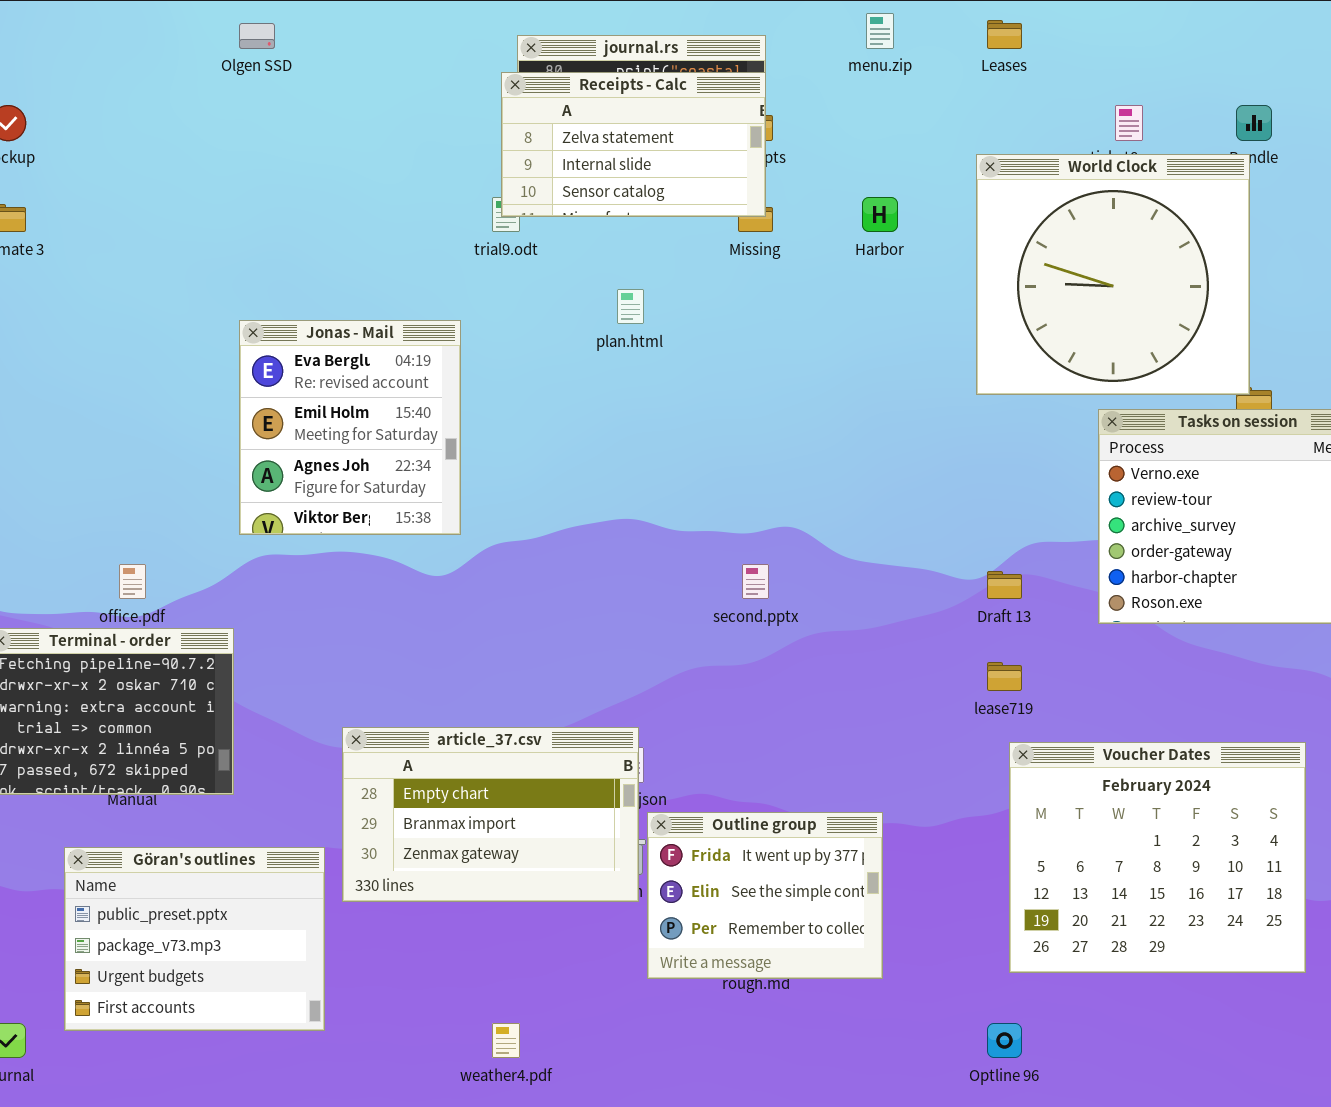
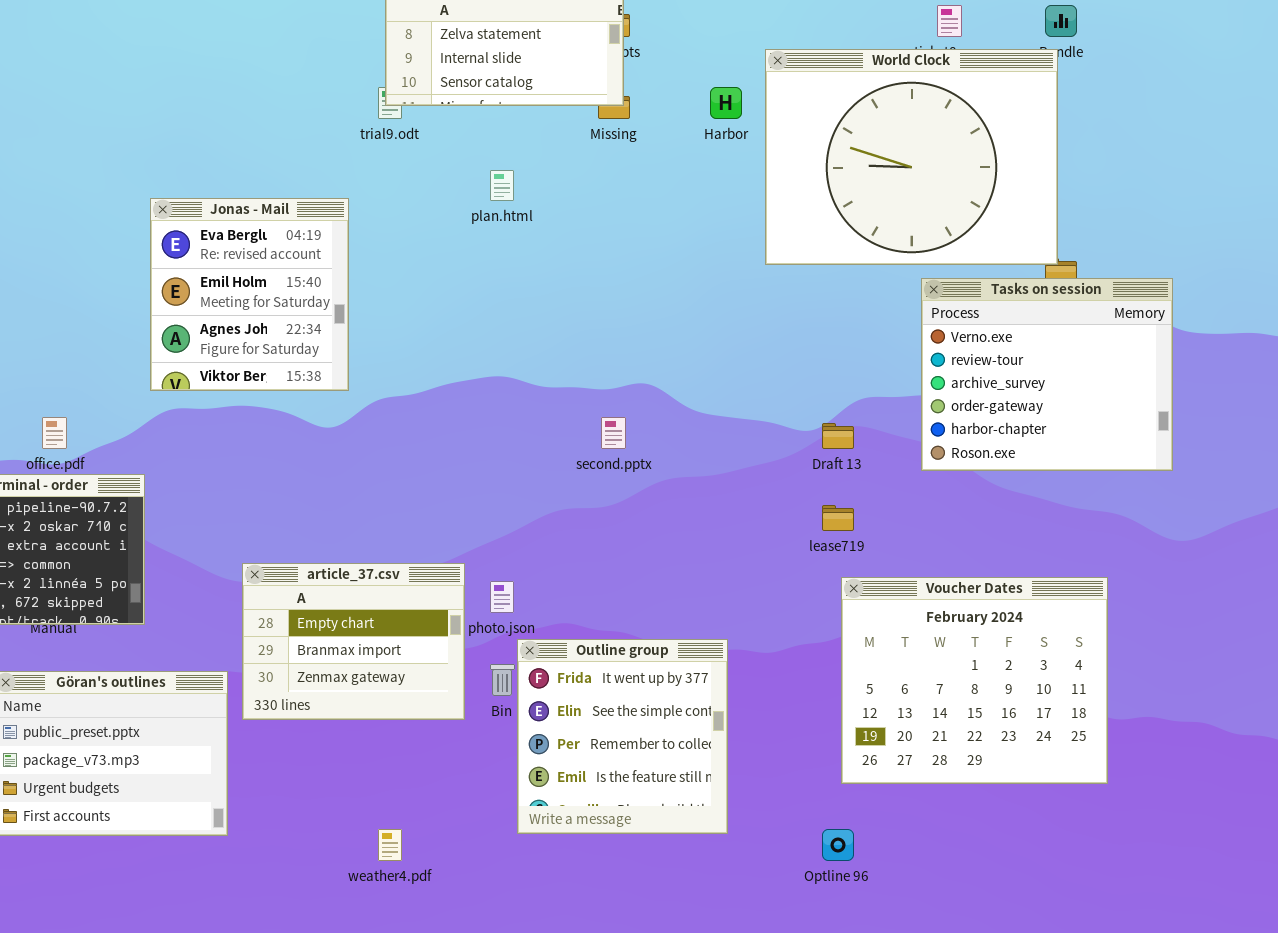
World Clock: [976,154,1250,395] -> [765,49,1058,265], resized
article_37.csv: [342,727,639,902] -> [242,563,465,720], resized
Outline group: [647,812,883,979] -> [517,639,728,834], resized

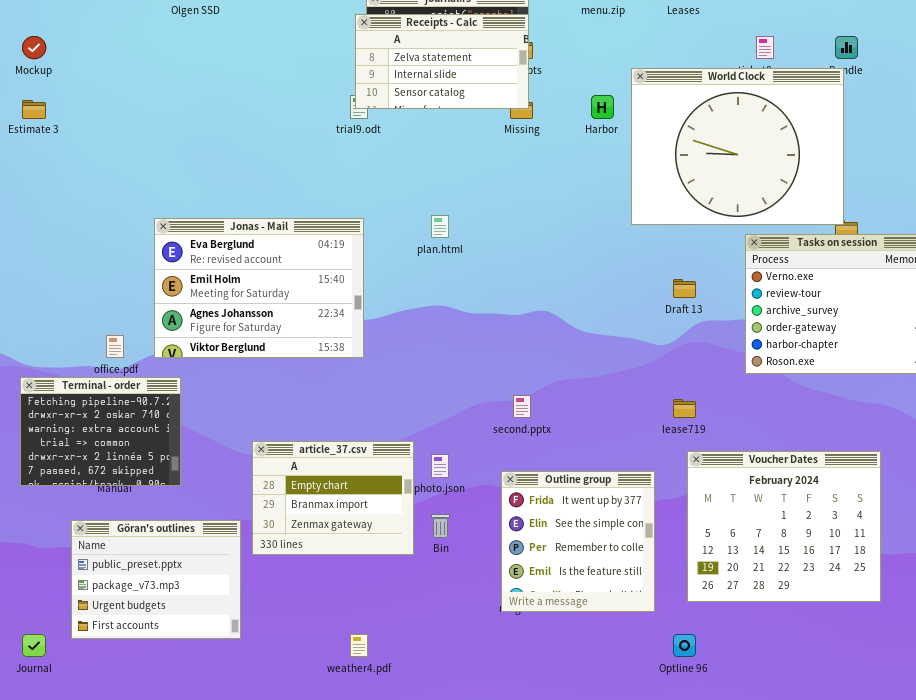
plan.html: [490,170,514,201] -> [431,215,449,238], moved
Jonas - Mail: [150,198,349,391] -> [154,218,364,358], moved, resized
second.pptx: [601,417,626,449] -> [513,395,531,418], moved
Draft 13: [822,423,854,449] -> [673,279,696,298], moved
Outline group: [517,639,728,834] -> [501,471,655,612], moved

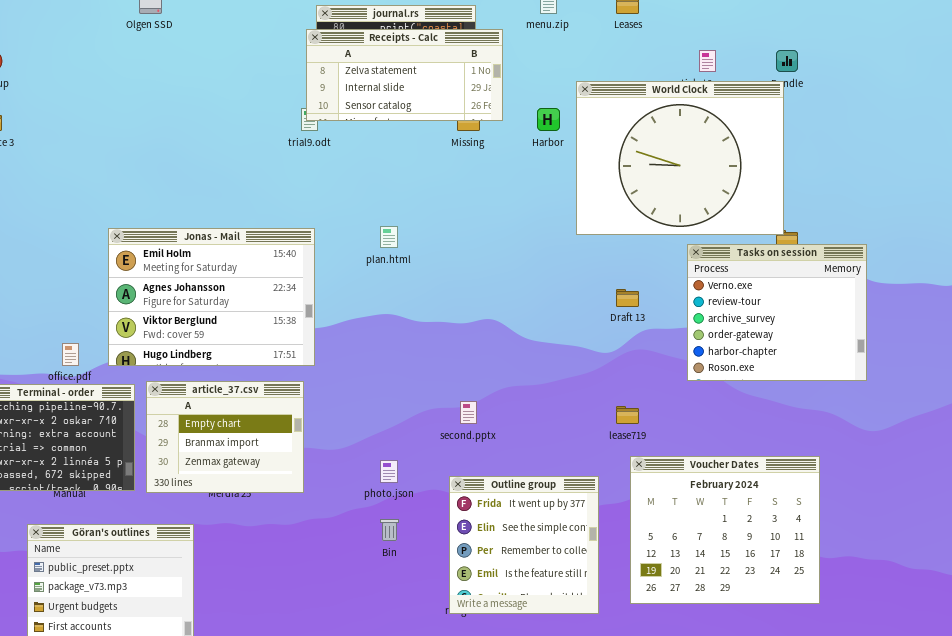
Receipts - Calc: [355,14,529,109] -> [306,29,503,121], resized
Jonas - Mail: [154,218,364,358] -> [108,228,315,366], scrolled down 1 row
article_37.csv: [252,441,414,555] -> [146,381,304,493], moved

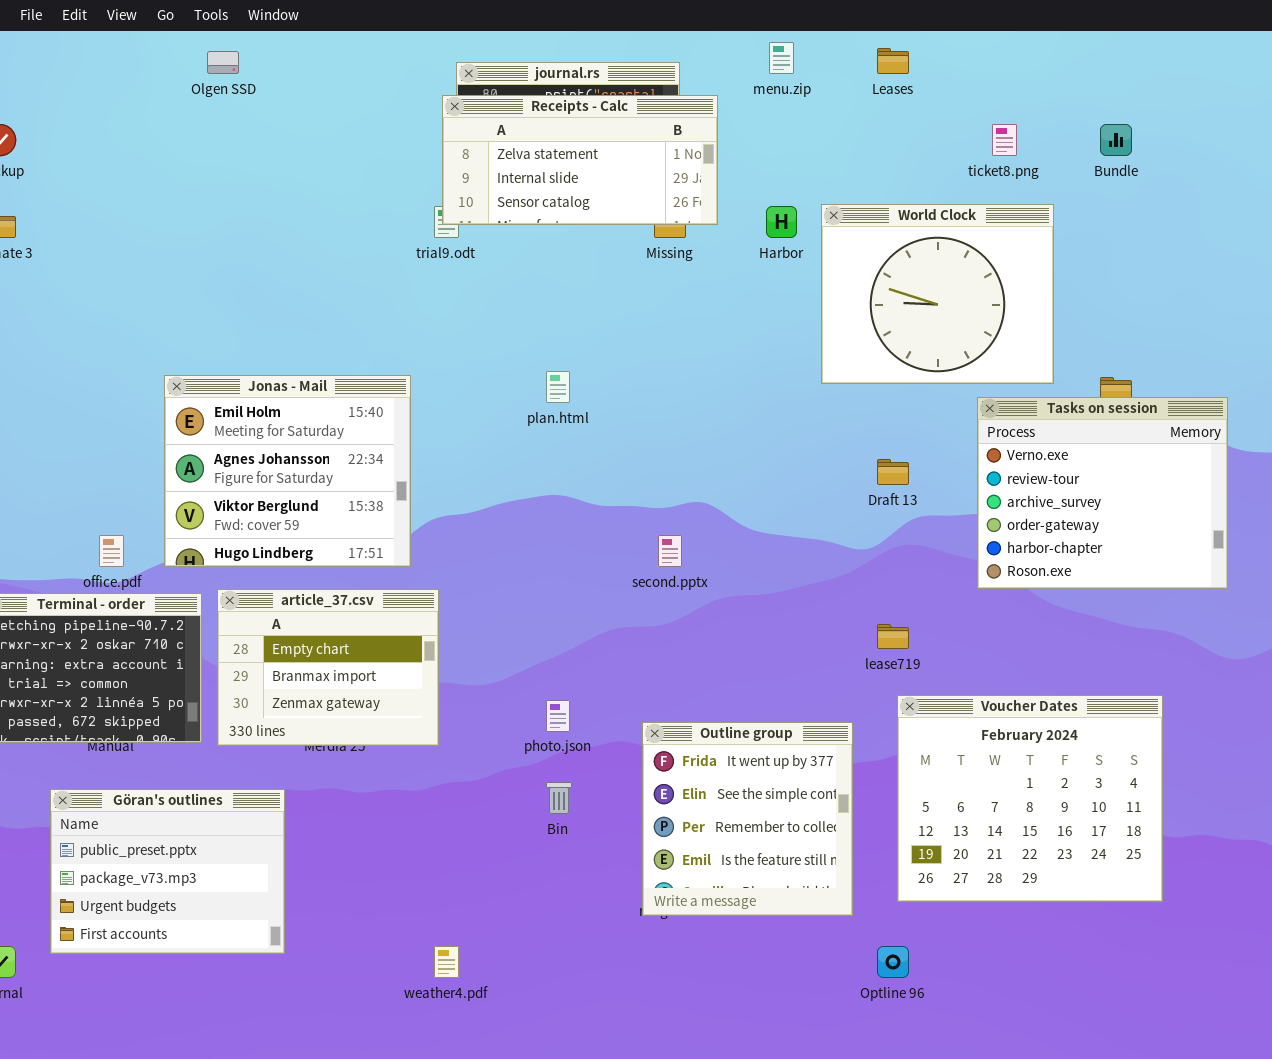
World Clock: [576,81,784,235] -> [821,204,1054,384], resized
Jonas - Mail: [108,228,315,366] -> [164,375,411,567], resized
second.pptx: [460,401,477,424] -> [658,535,682,567], moved

